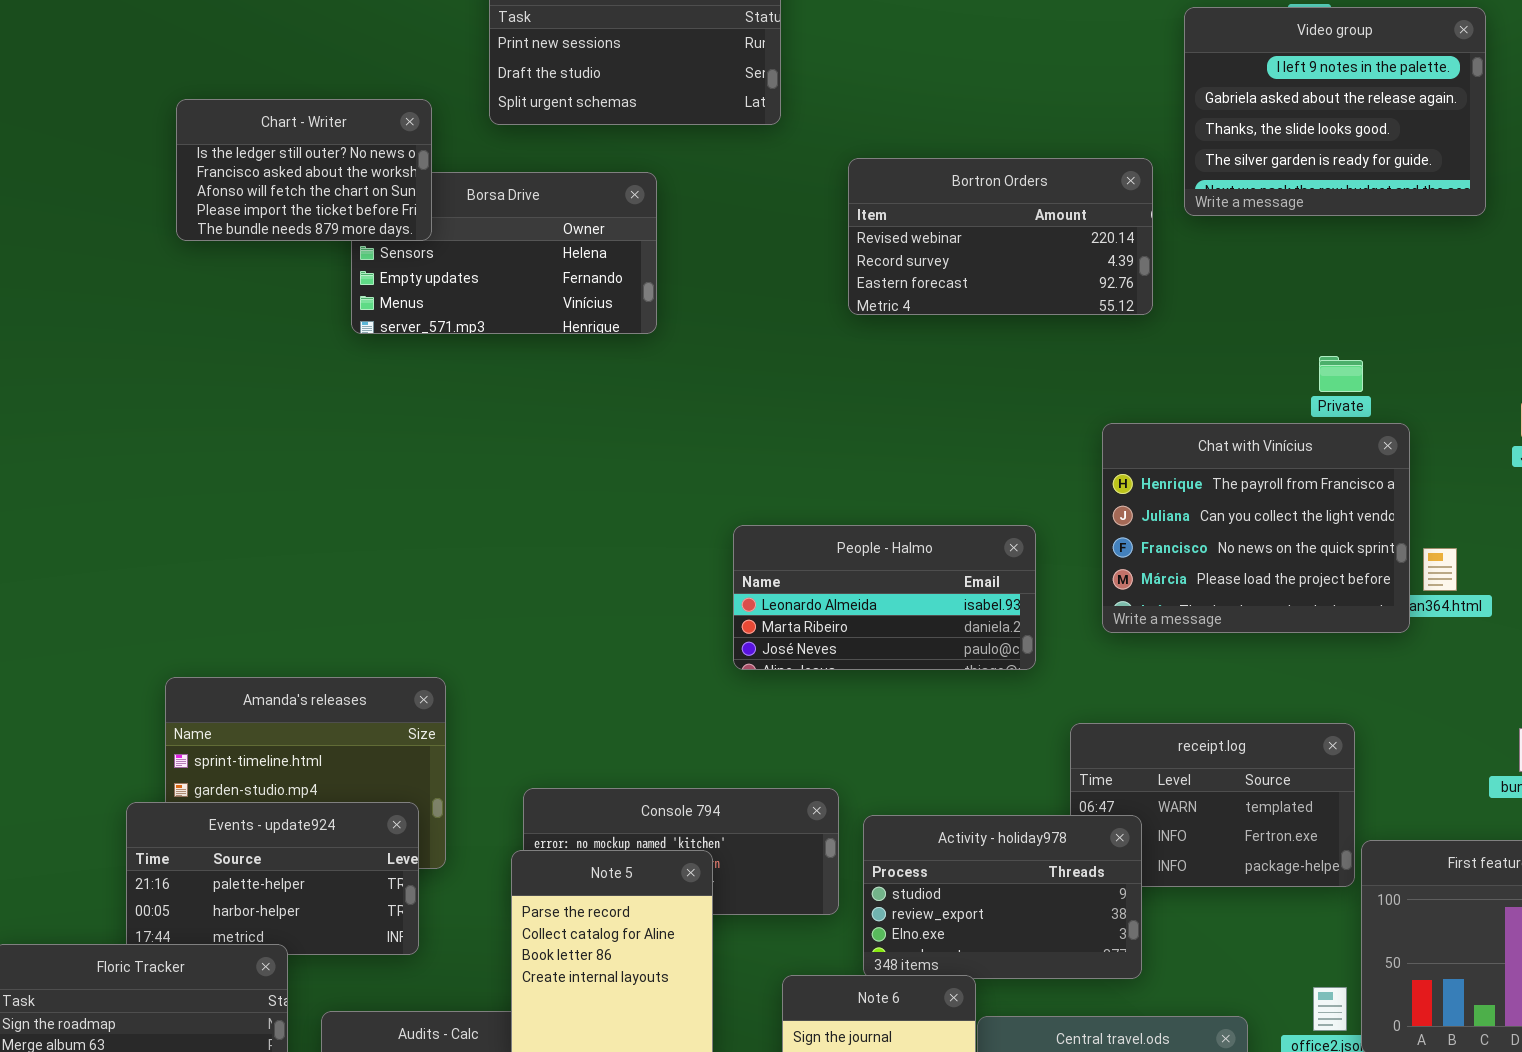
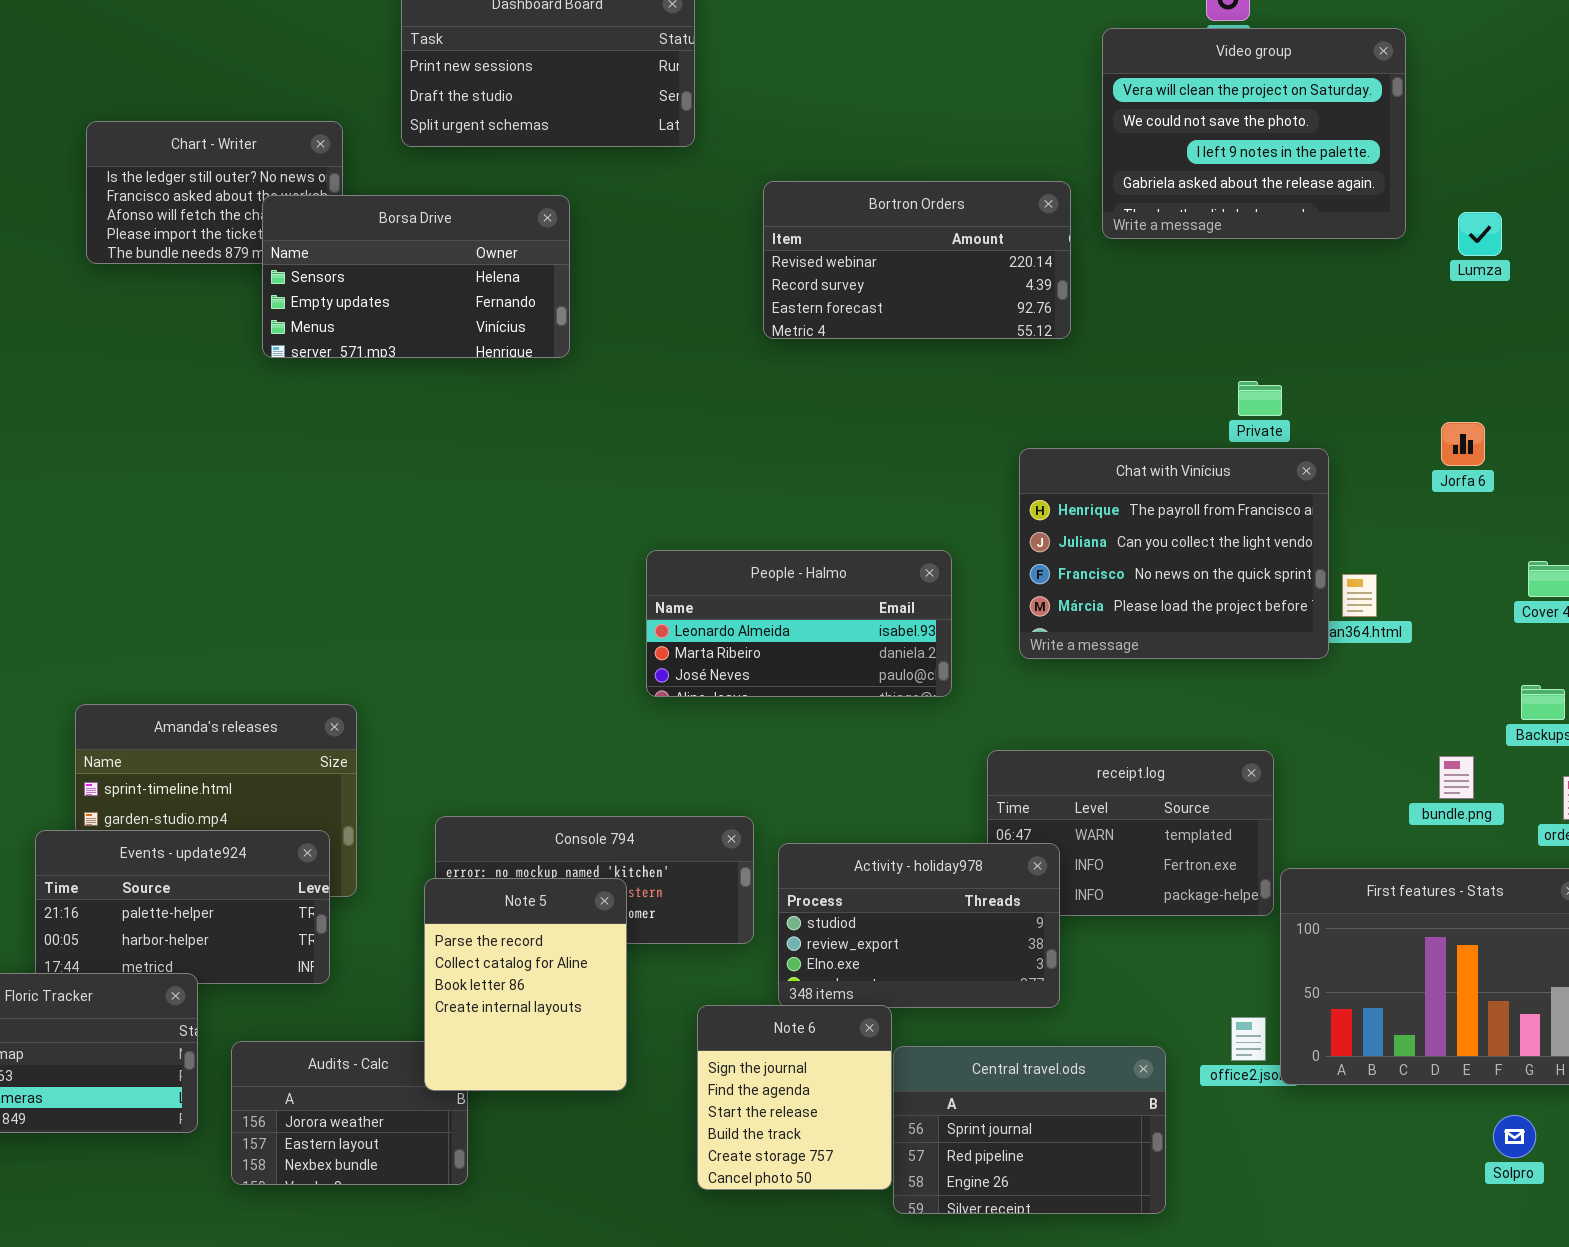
Video group: [1184,7,1486,216] -> [1102,28,1406,239], scrolled up 2 rows
Borsa Drive: [351,172,657,334] -> [262,195,570,358], raised

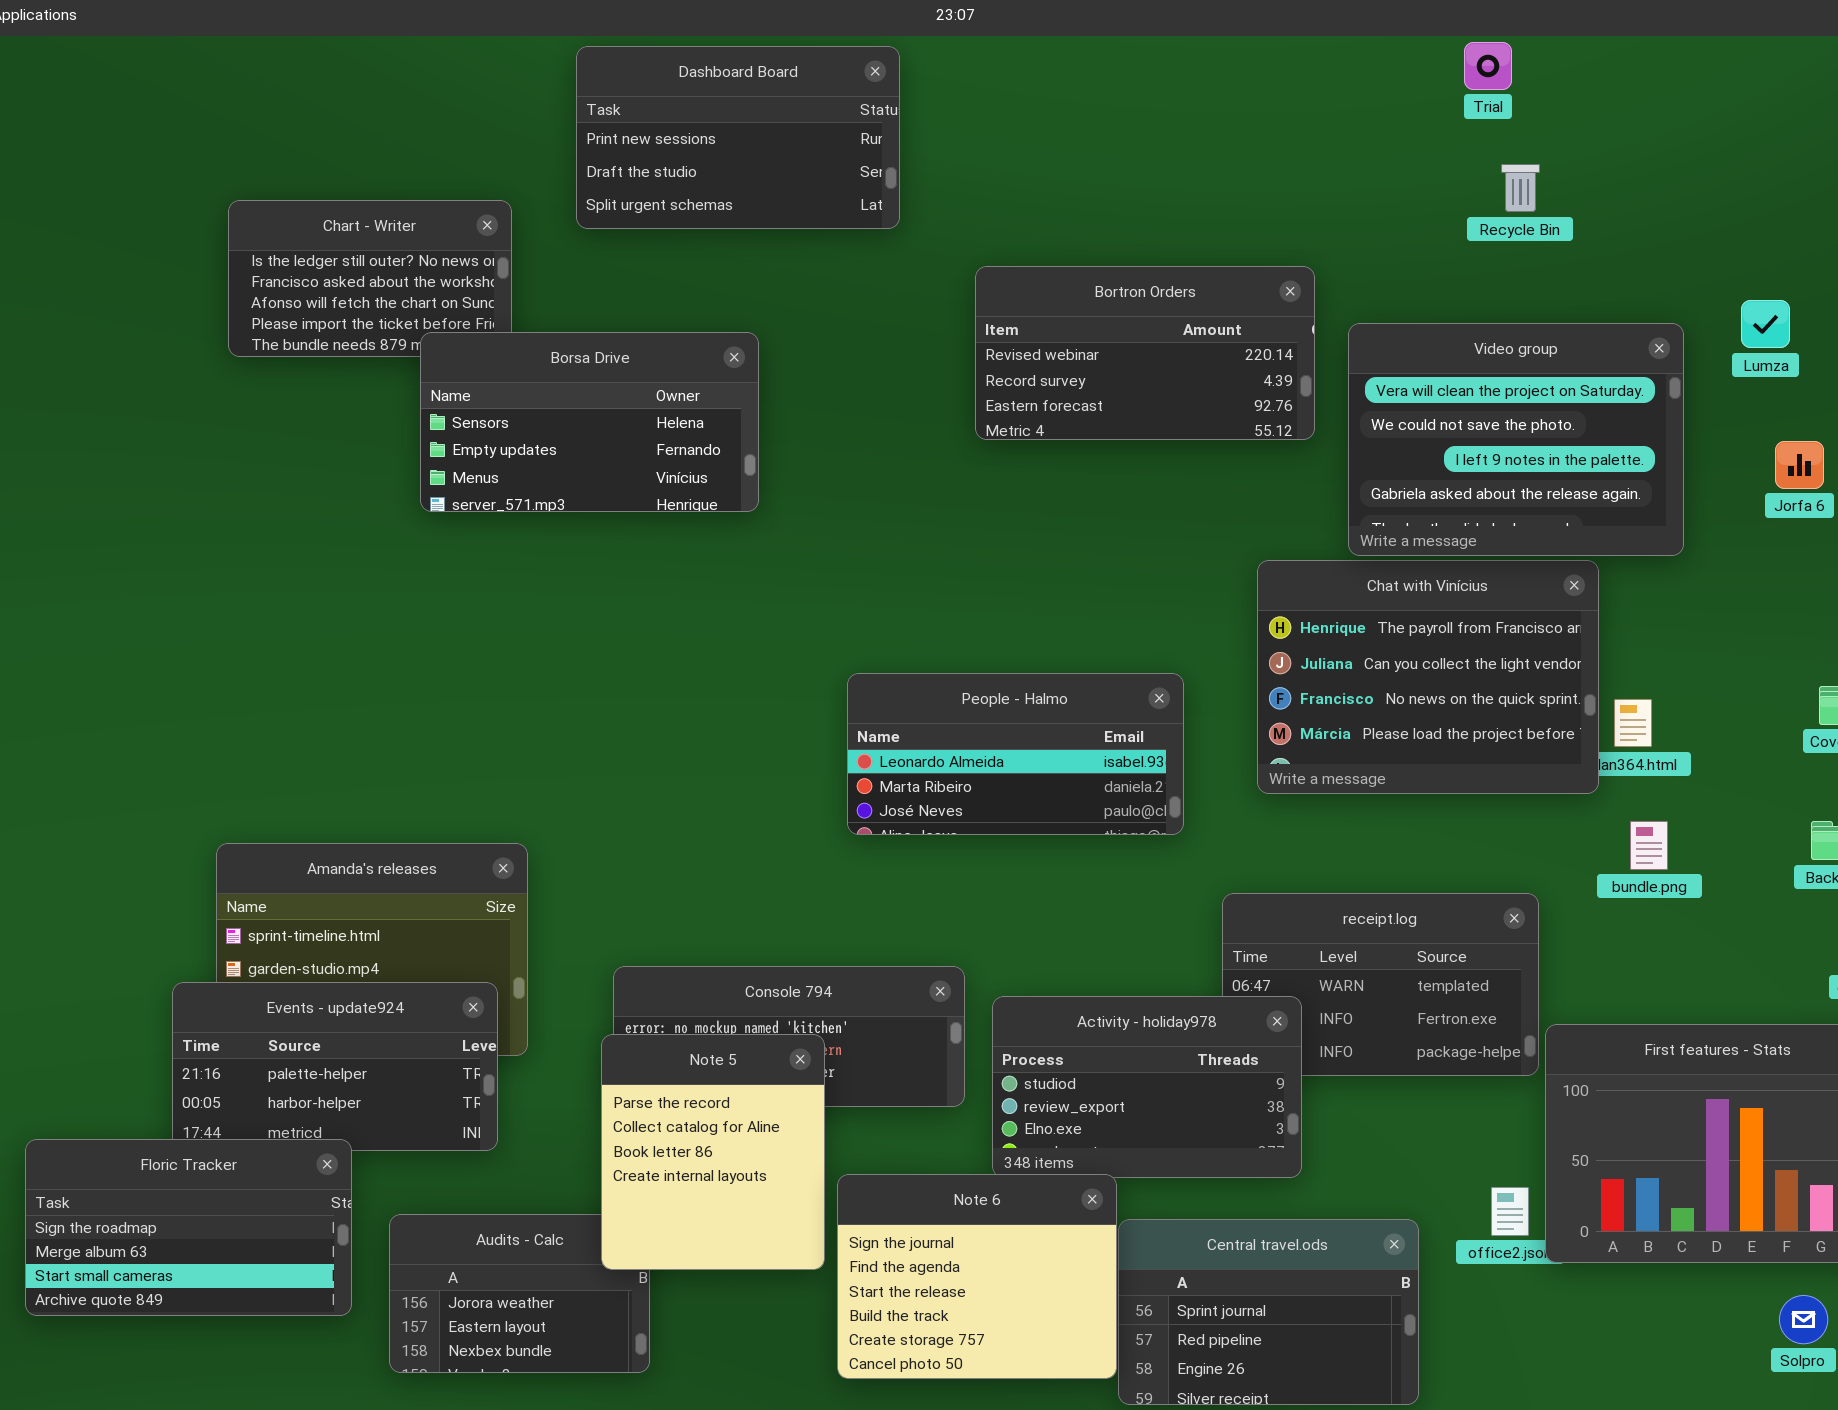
Video group: [1102,28,1406,239] -> [1348,323,1684,556], moved
Borsa Drive: [262,195,570,358] -> [420,332,759,512], moved
Jorfa 6: [1441,422,1485,466] -> [1775,441,1824,489], moved
bundle.png: [1439,756,1474,799] -> [1630,821,1668,870], moved
Note 6: [697,1005,892,1190] -> [837,1174,1117,1379], resized

